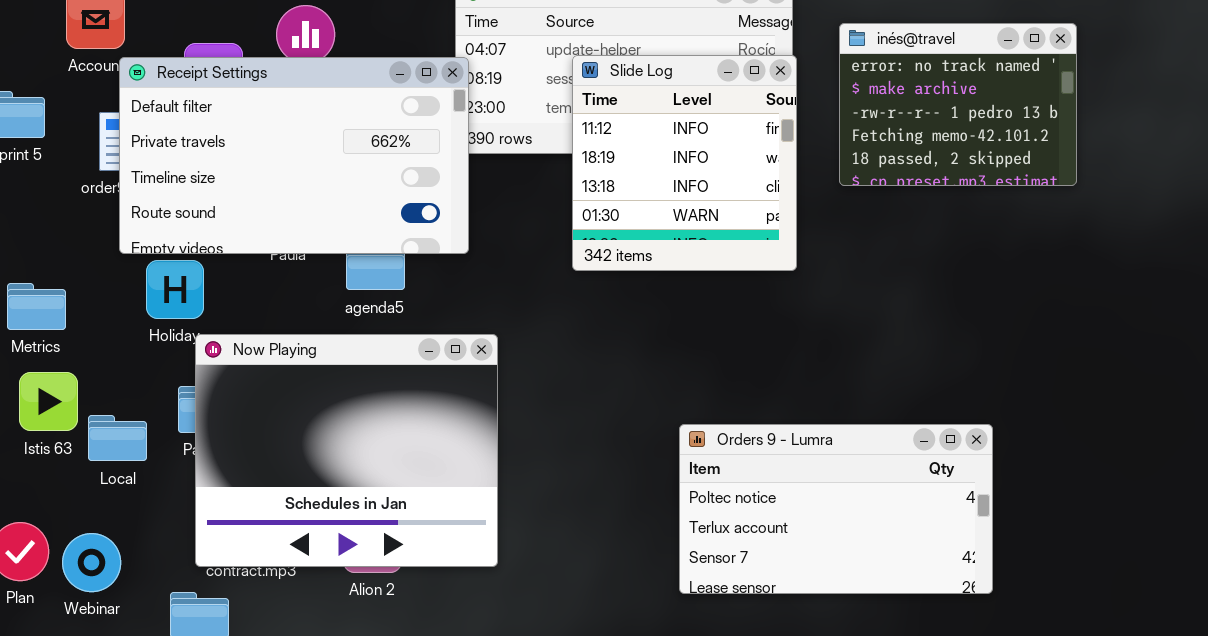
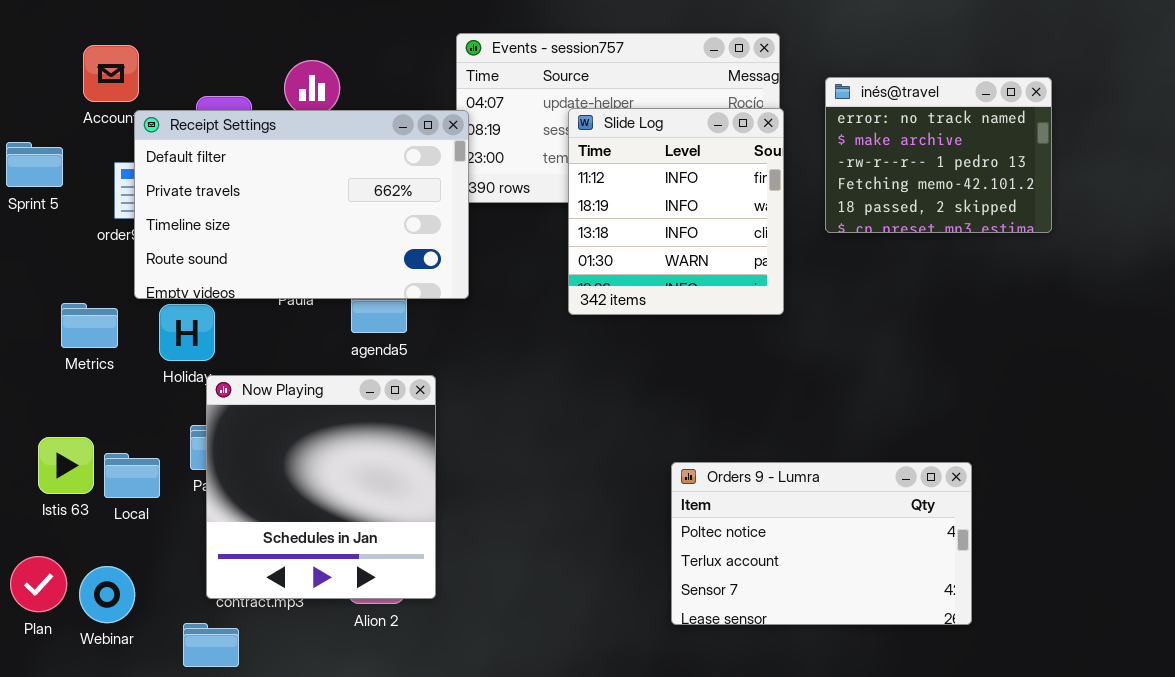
Metrics: [7,283,66,330] -> [61,303,118,348], moved
Now Playing: [195,334,498,567] -> [206,375,436,599], resized
Istis 63: [19,372,78,431] -> [38,437,94,494], moved

